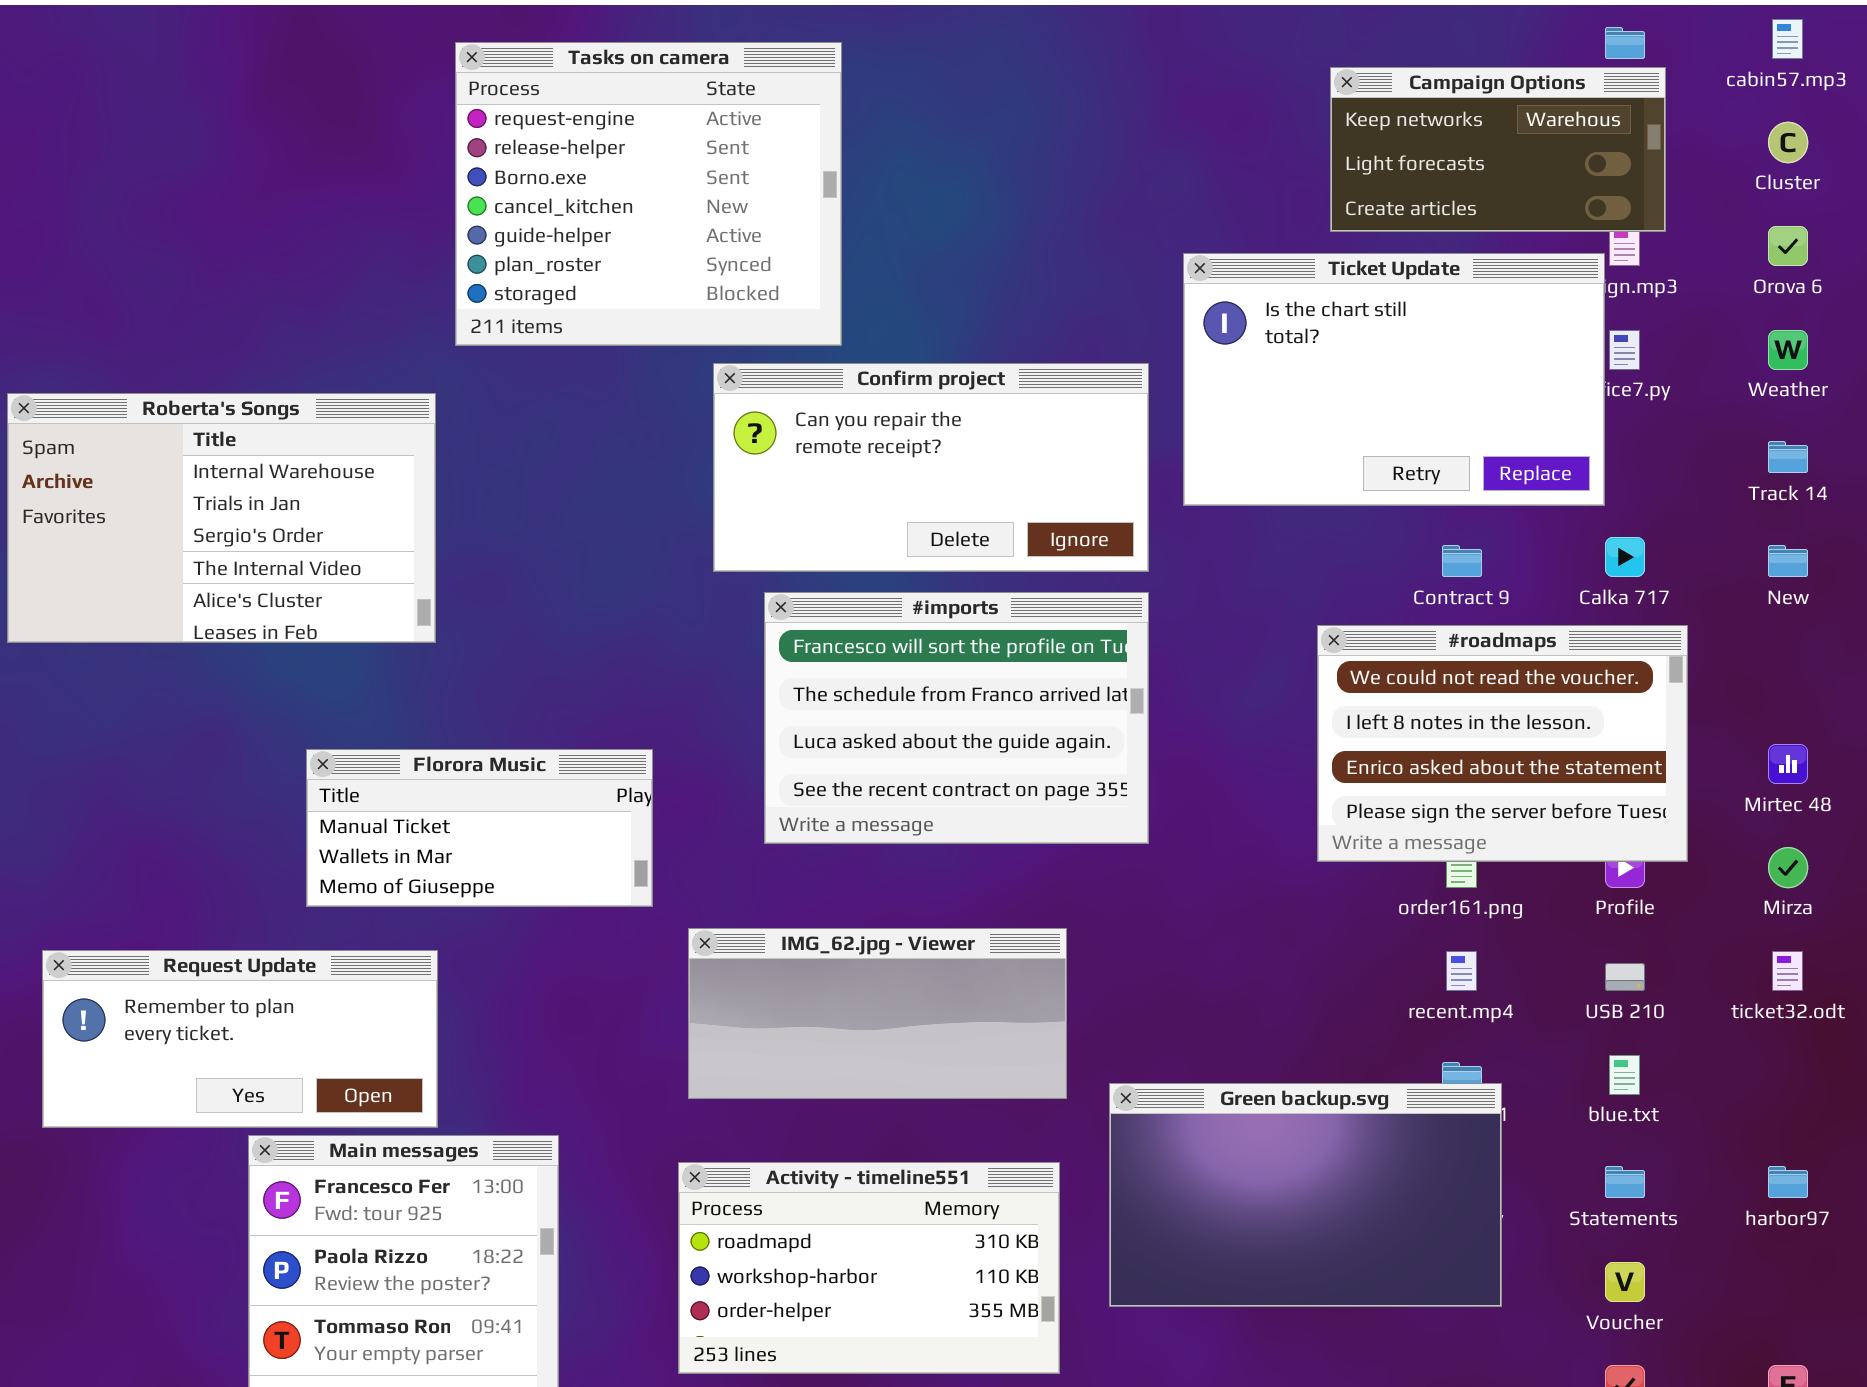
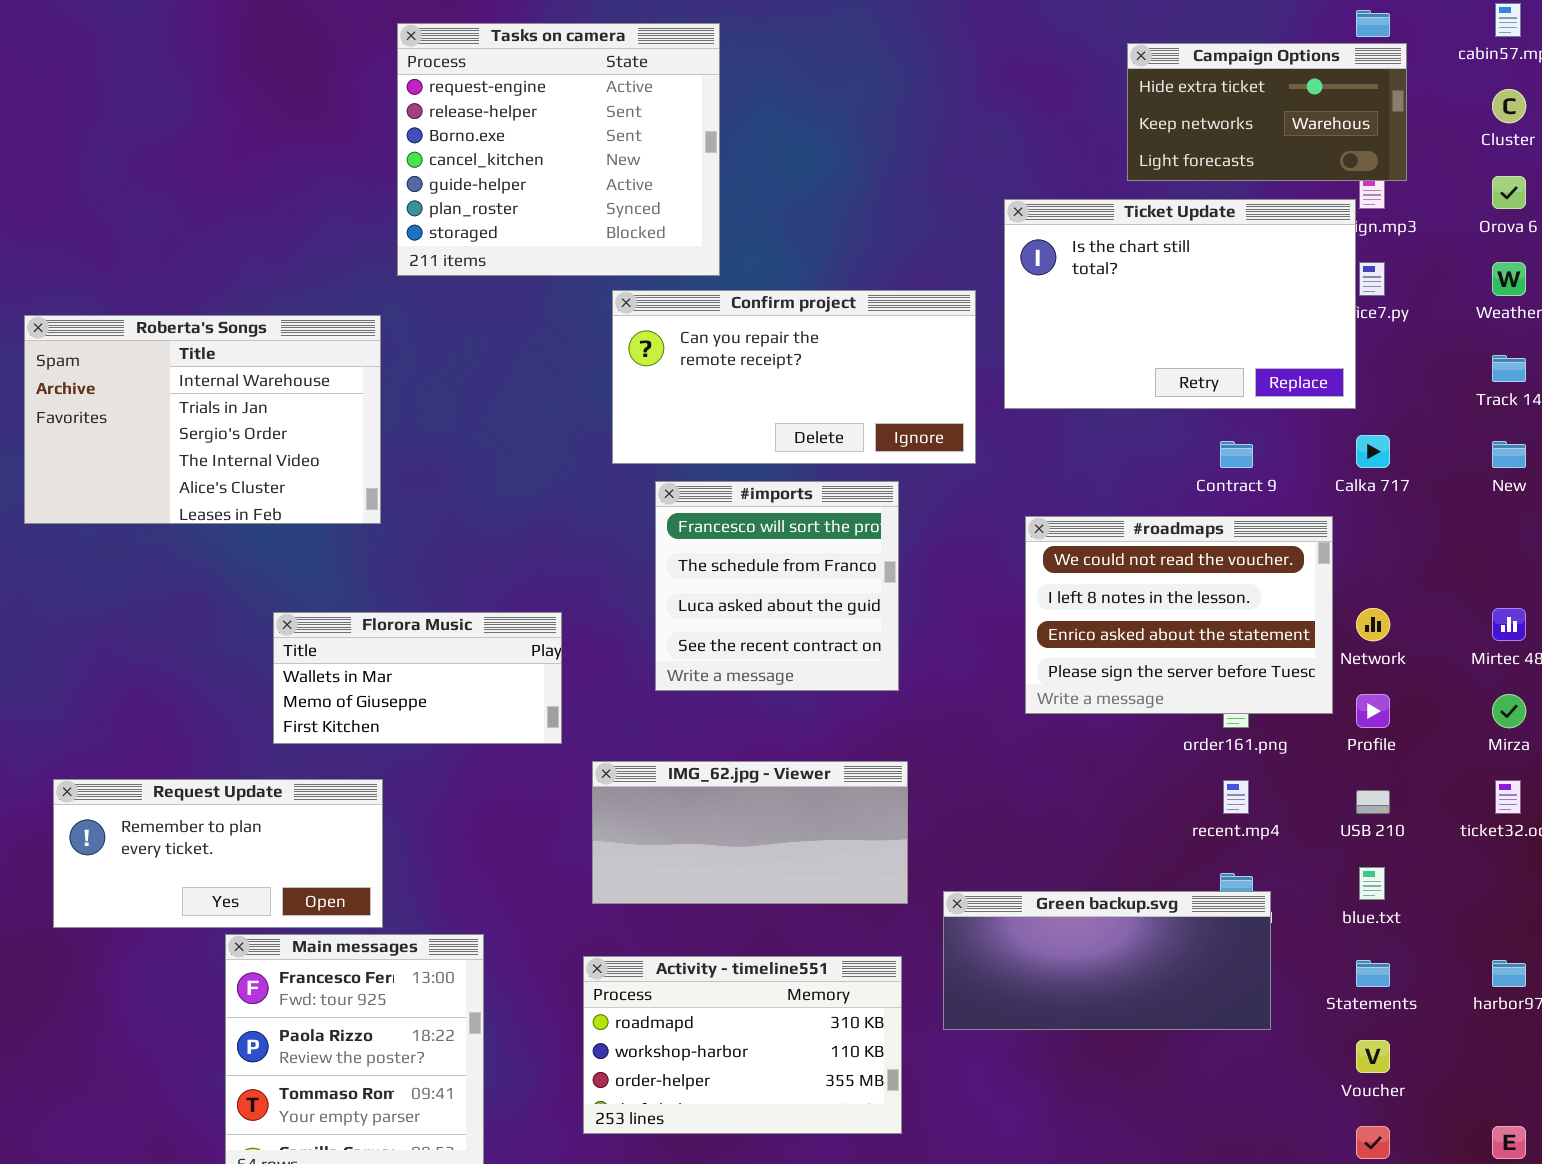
Campaign Options: [1330,67,1666,232] -> [1127,43,1407,181], scrolled up 1 row
#imports: [764,592,1149,844] -> [655,481,899,691], resized
#roadmaps: [1317,625,1688,862] -> [1025,516,1333,714], moved
Florora Music: [306,749,653,907] -> [273,612,562,744], scrolled down 1 row
Green backup.svg: [1109,1083,1502,1307] -> [943,891,1271,1030], resized

